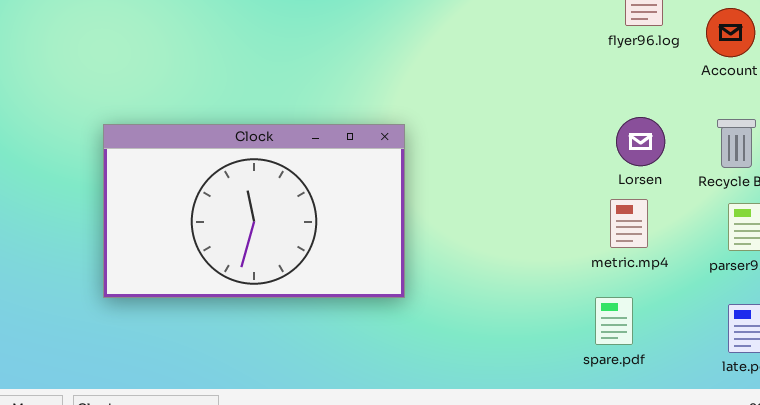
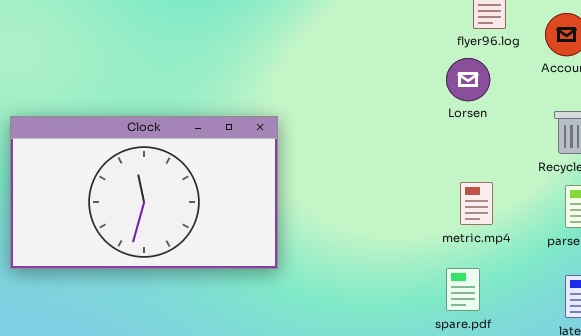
Lorsen: [616,117,665,166] -> [446,58,490,101], moved

